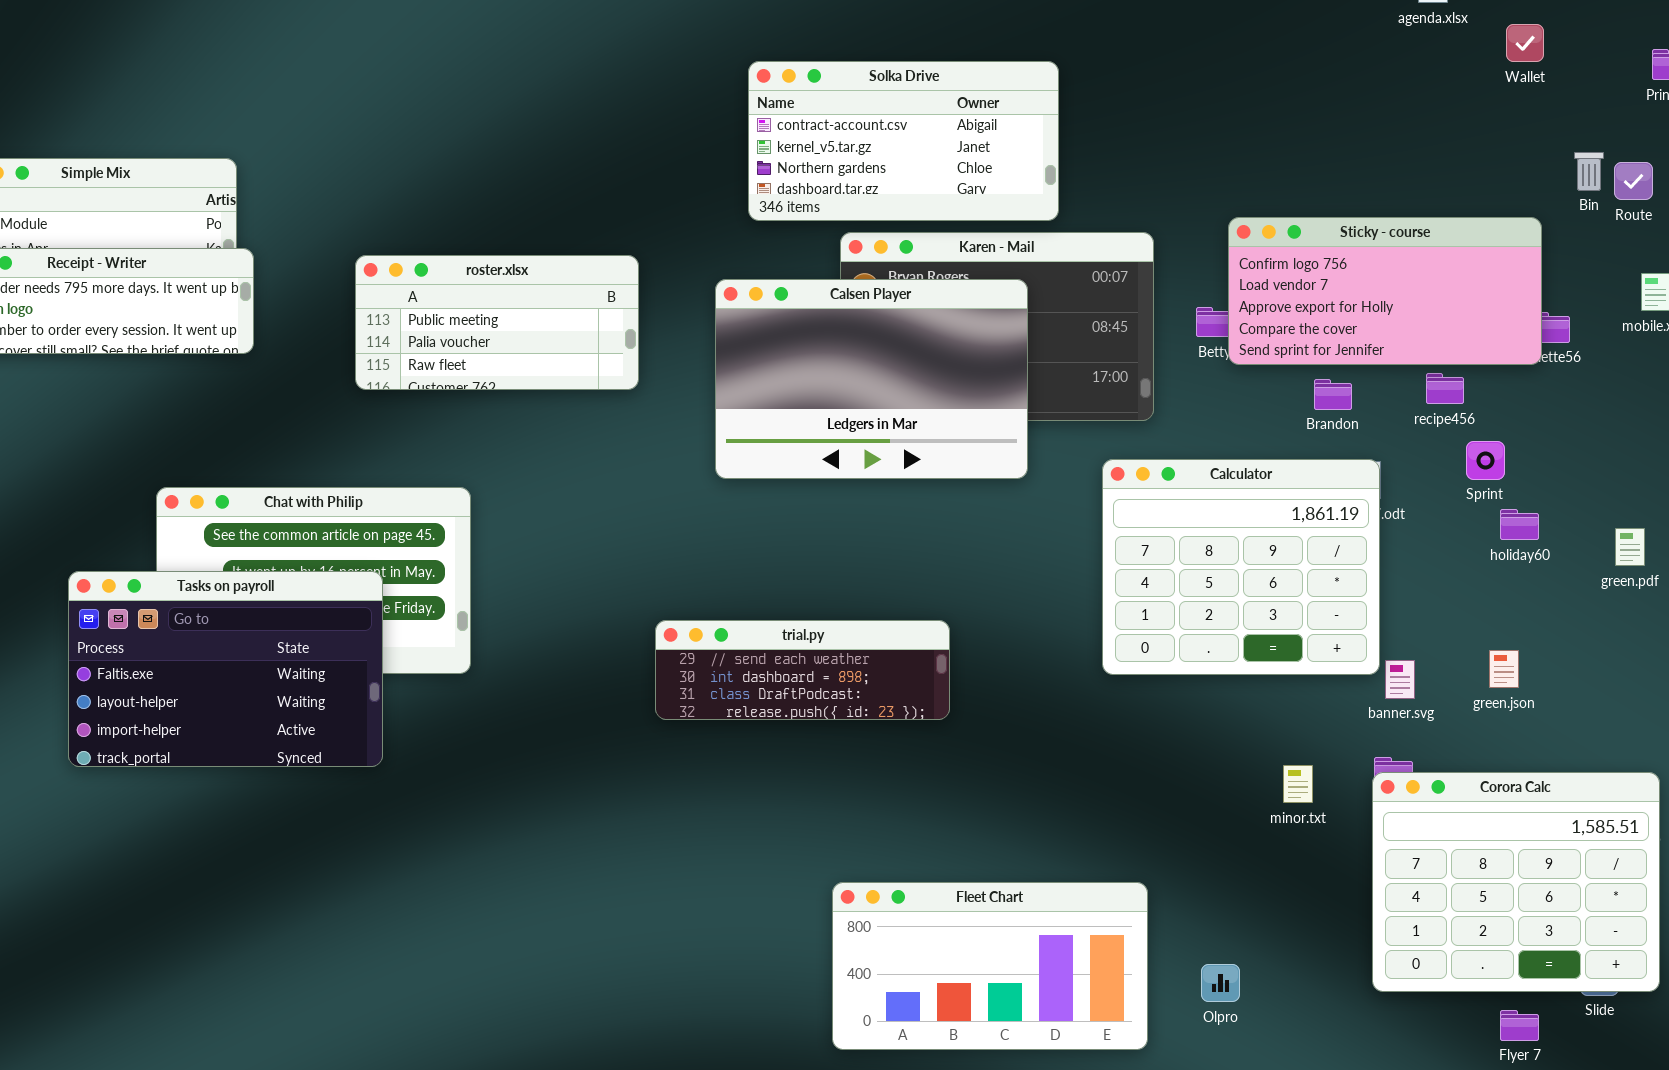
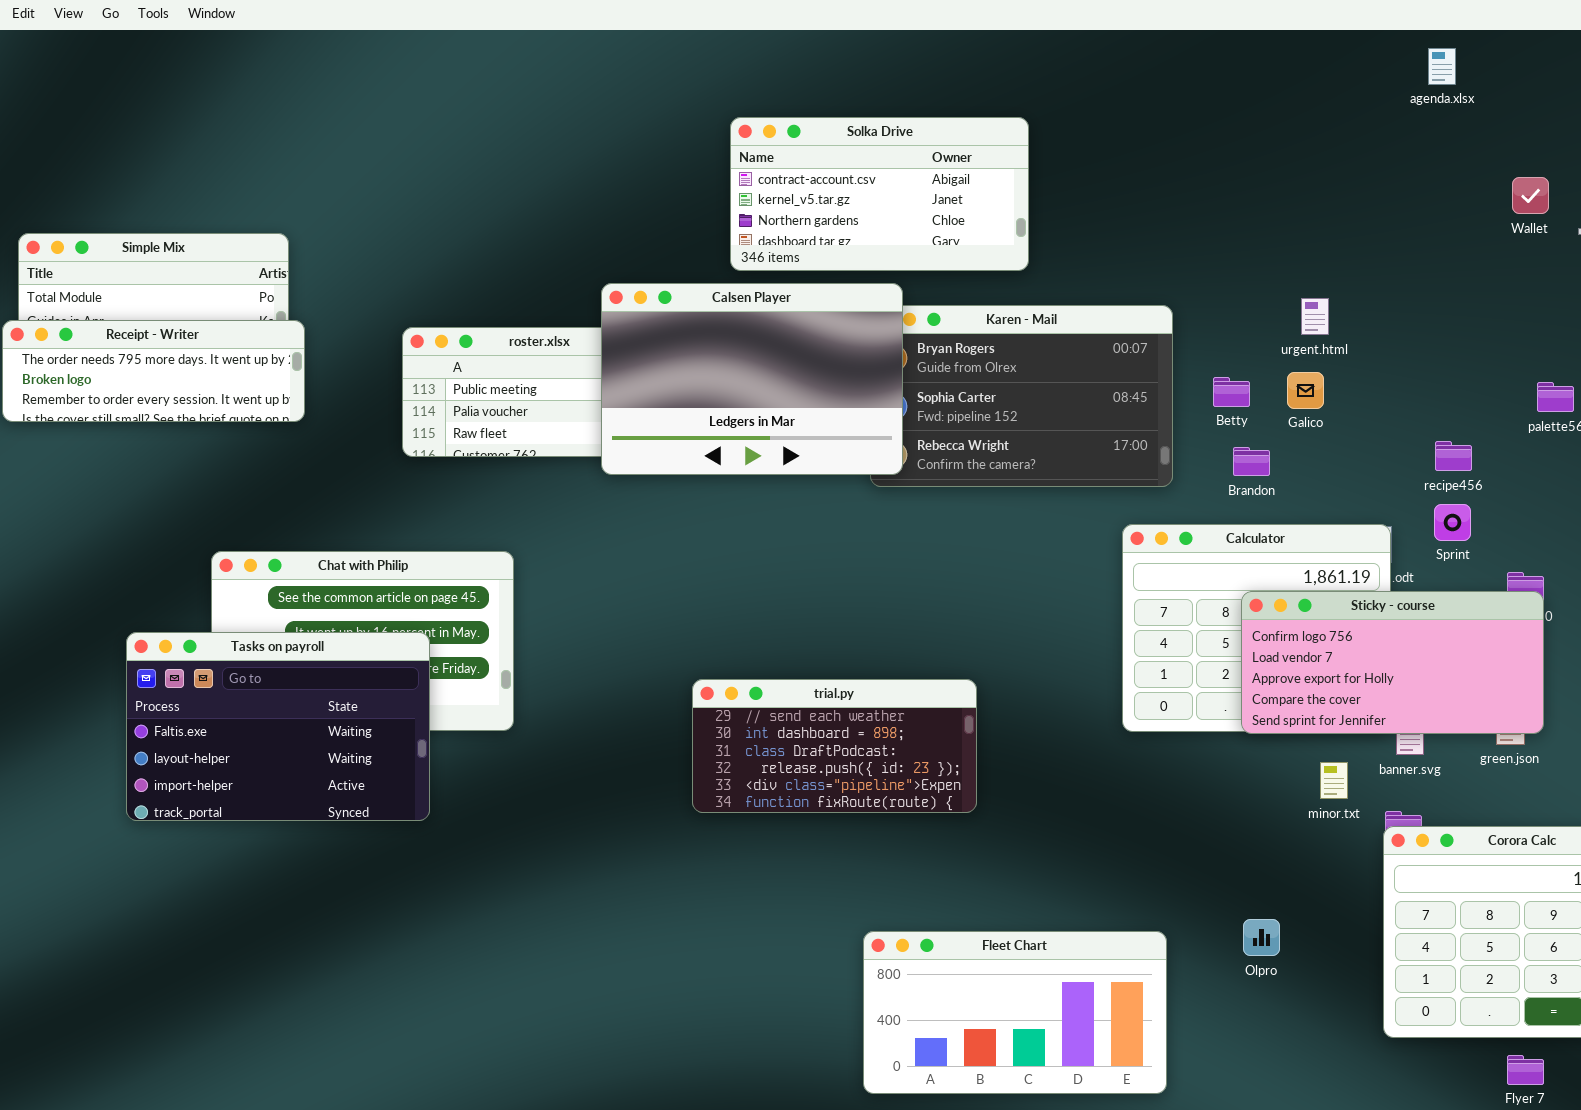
Wallet: [1506,24,1544,62] -> [1512,177,1549,214], moved
Solka Drive: [748,61,1059,221] -> [730,117,1029,271], moved
Sticky - course: [1228,217,1542,365] -> [1241,591,1544,734], moved
Calsen Player: [715,279,1028,479] -> [601,283,903,475], moved
Brandon: [1314,379,1352,410] -> [1233,447,1270,476], moved
Sprint: [1466,441,1505,480] -> [1434,504,1471,541], moved
trial.py: [655,620,950,720] -> [692,679,977,813], resized
minor.txt: [1283,765,1313,803] -> [1320,762,1348,799], moved
Olpro: [1201,964,1240,1002] -> [1243,919,1280,956], moved

